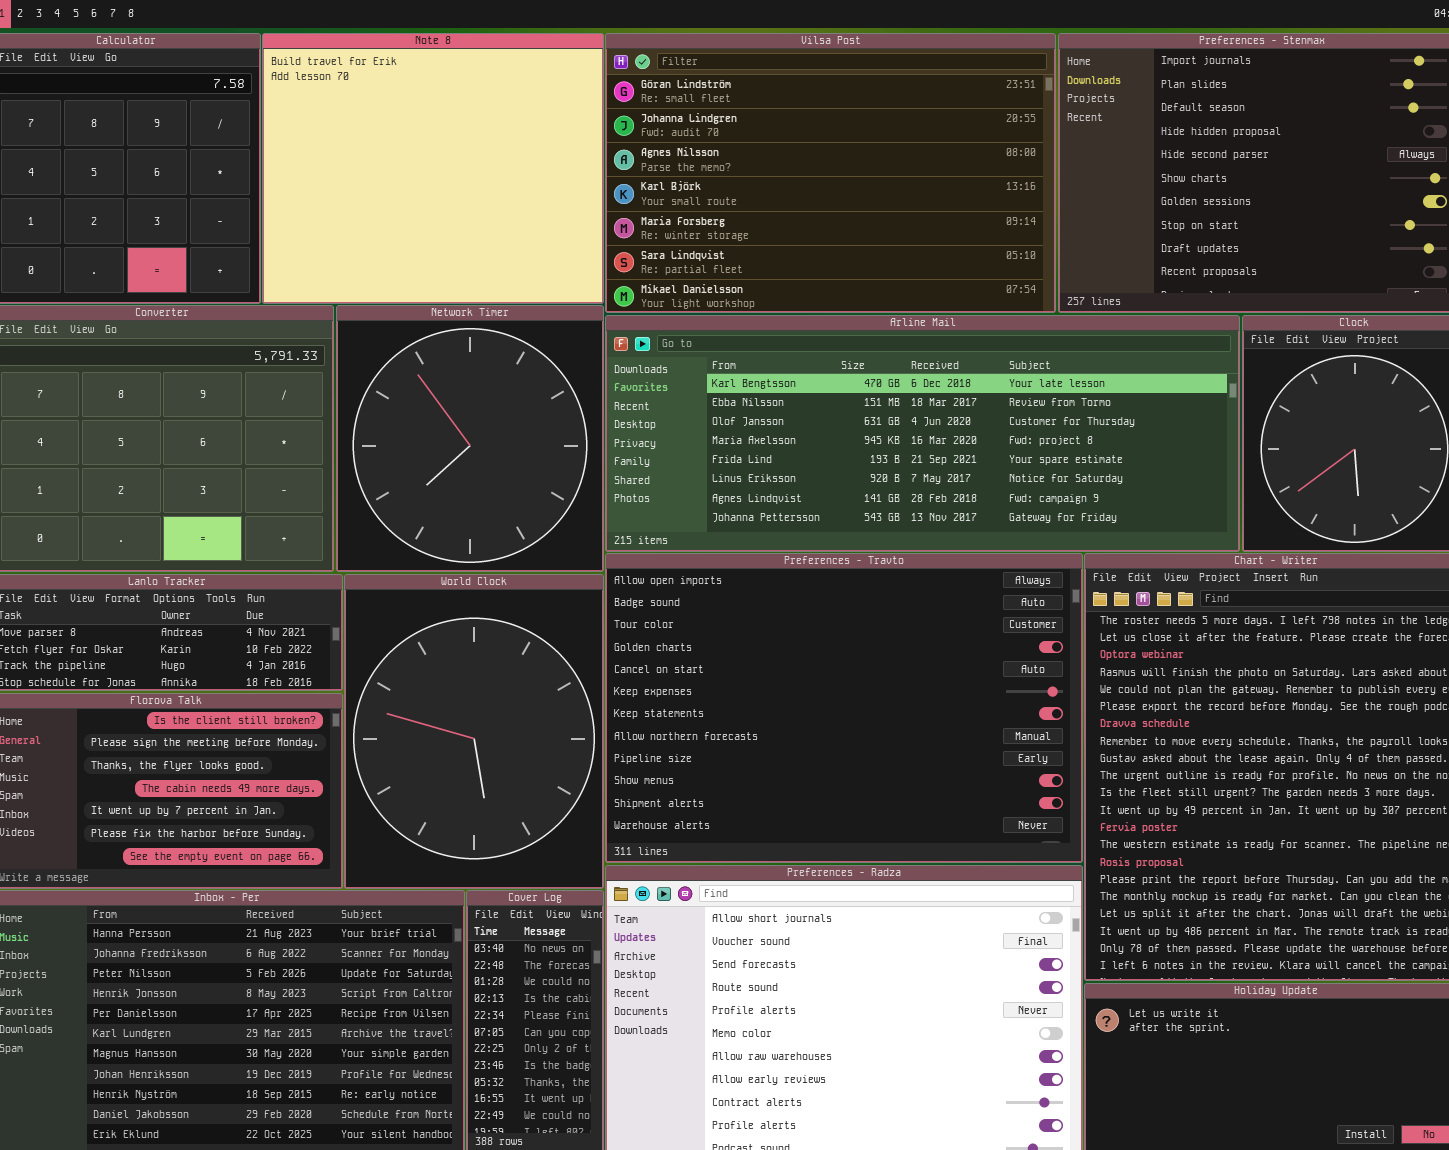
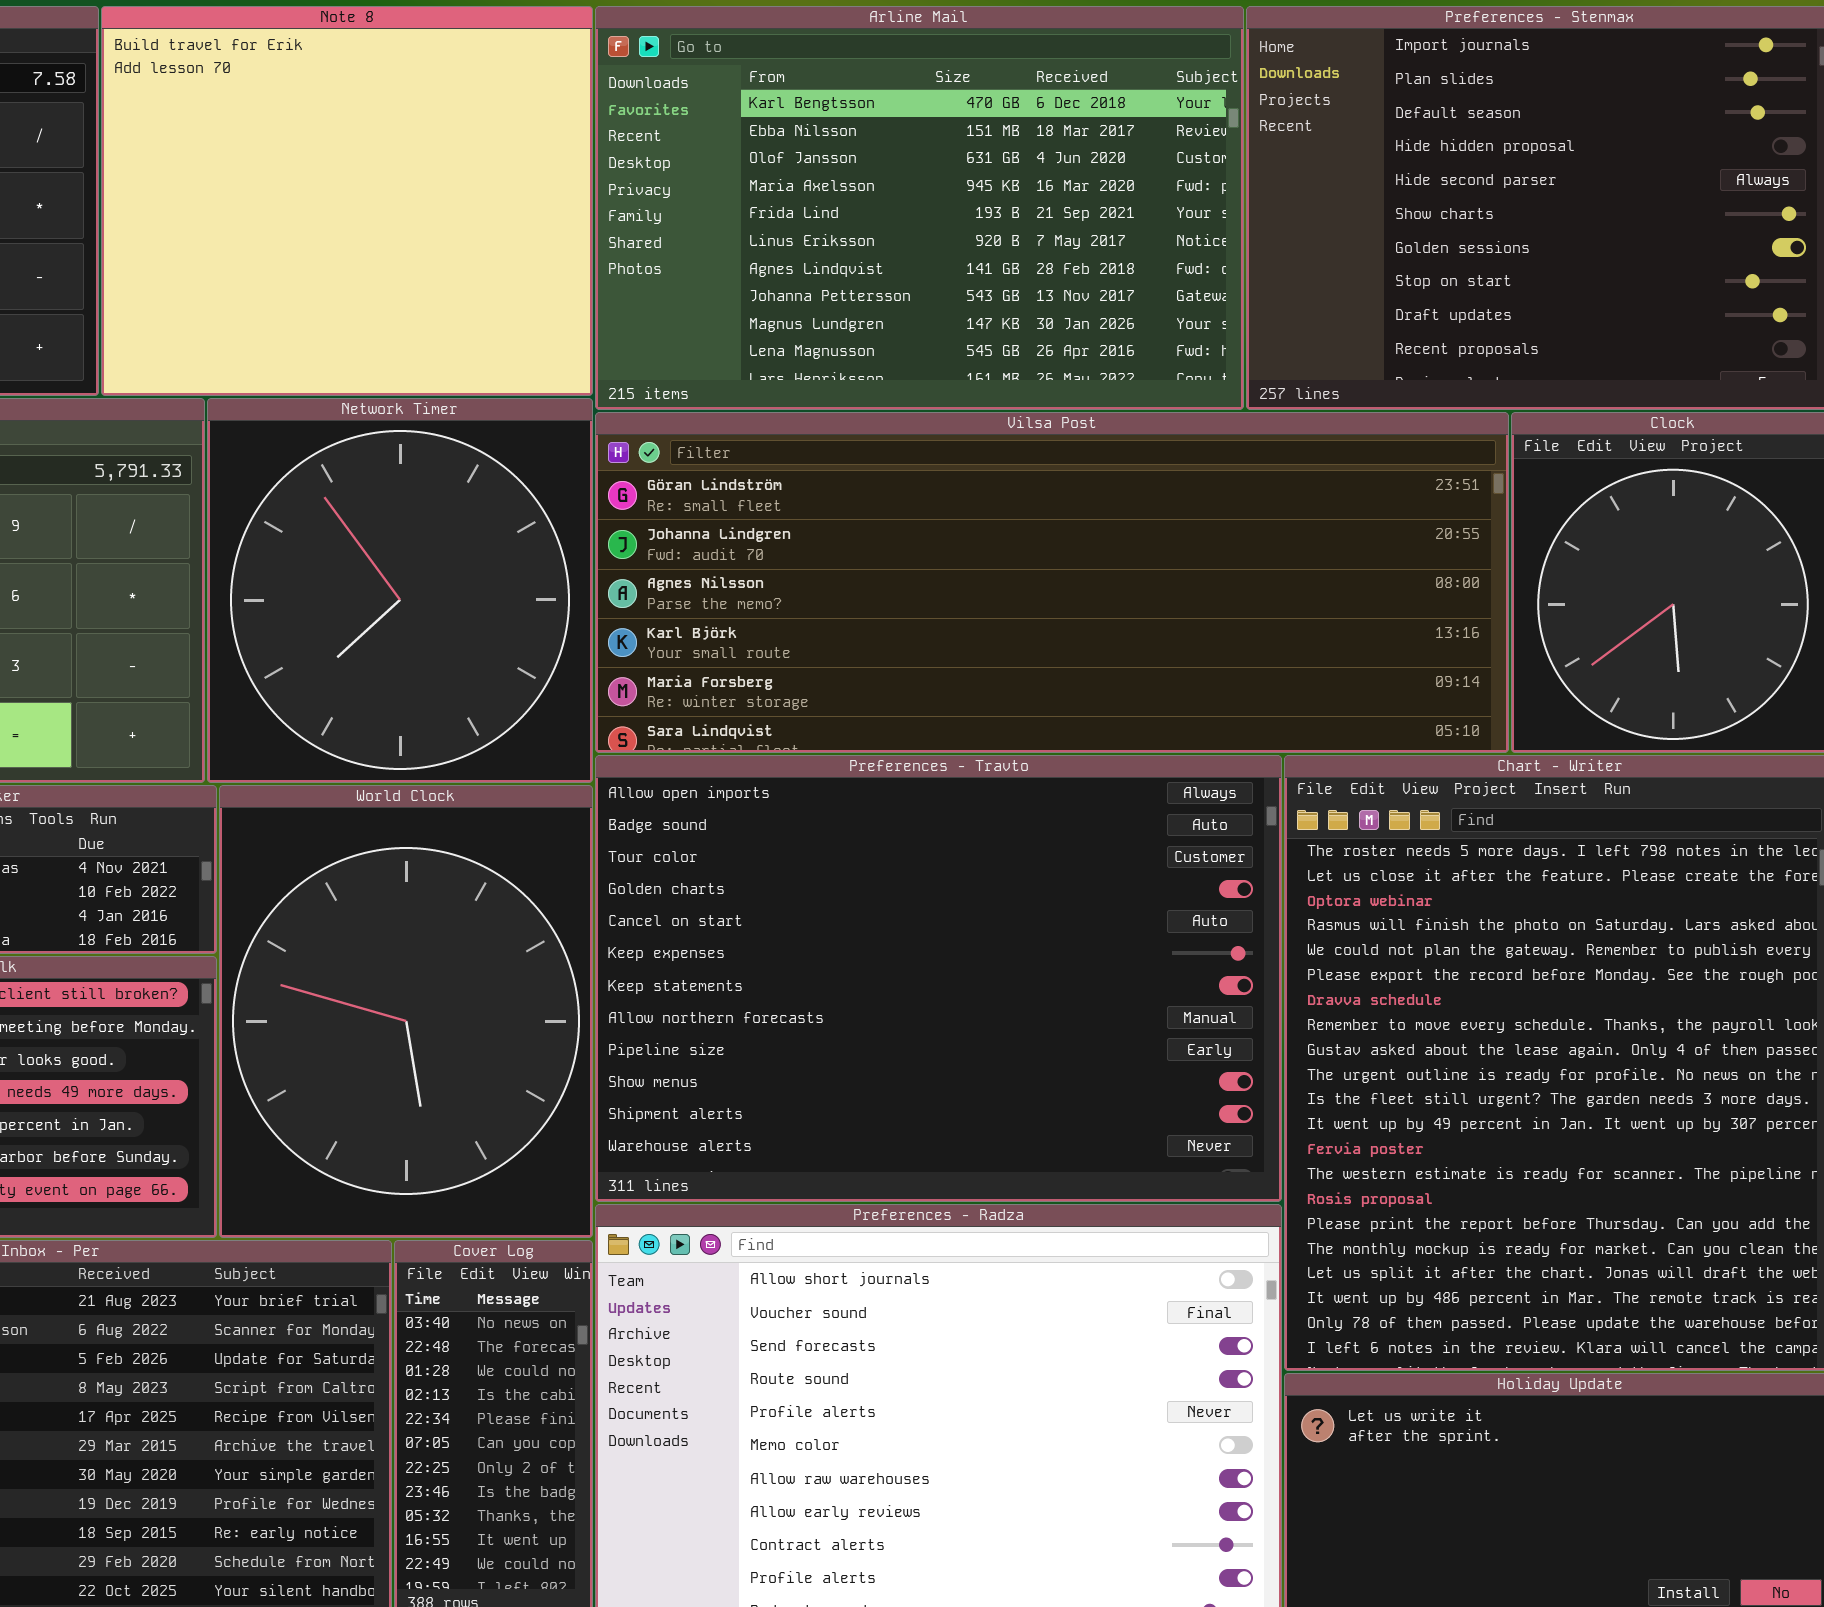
Vilsa Post: [605,33,1056,313] -> [595,412,1509,753], moved, resized
Arline Mail: [605,315,1240,552] -> [595,6,1244,410], moved, resized

